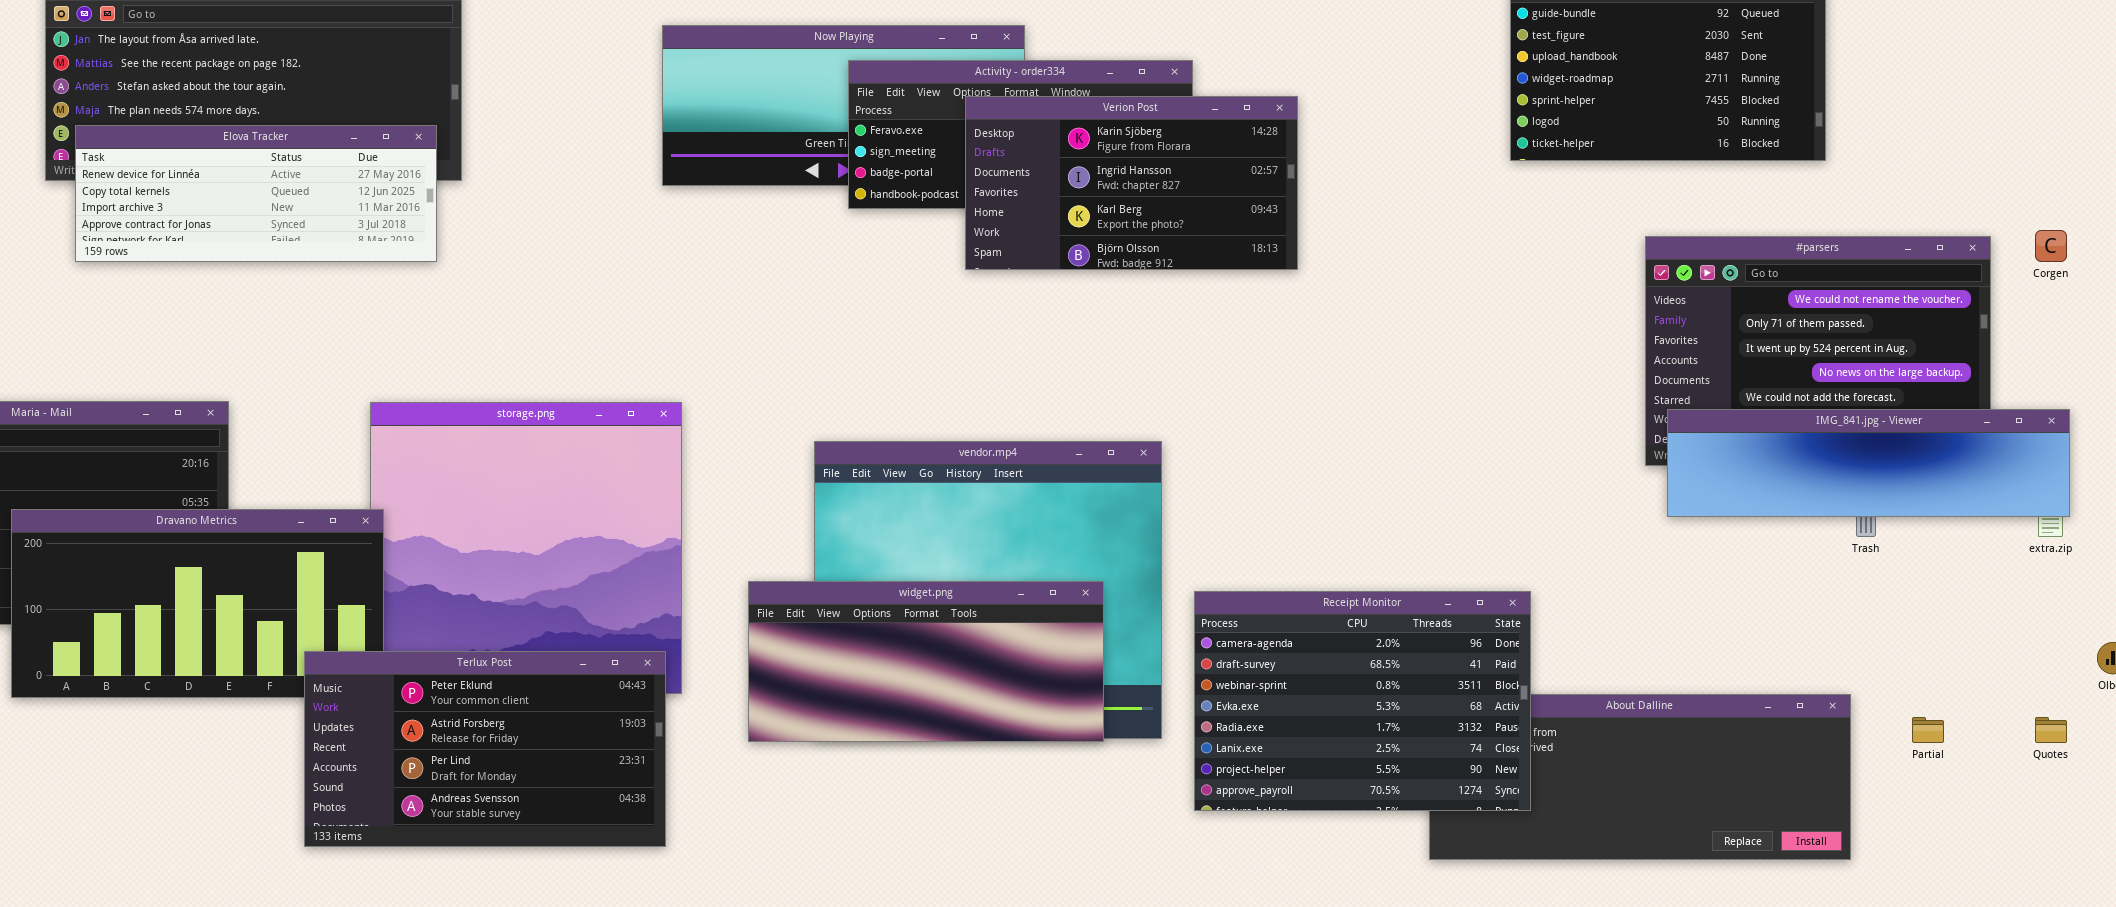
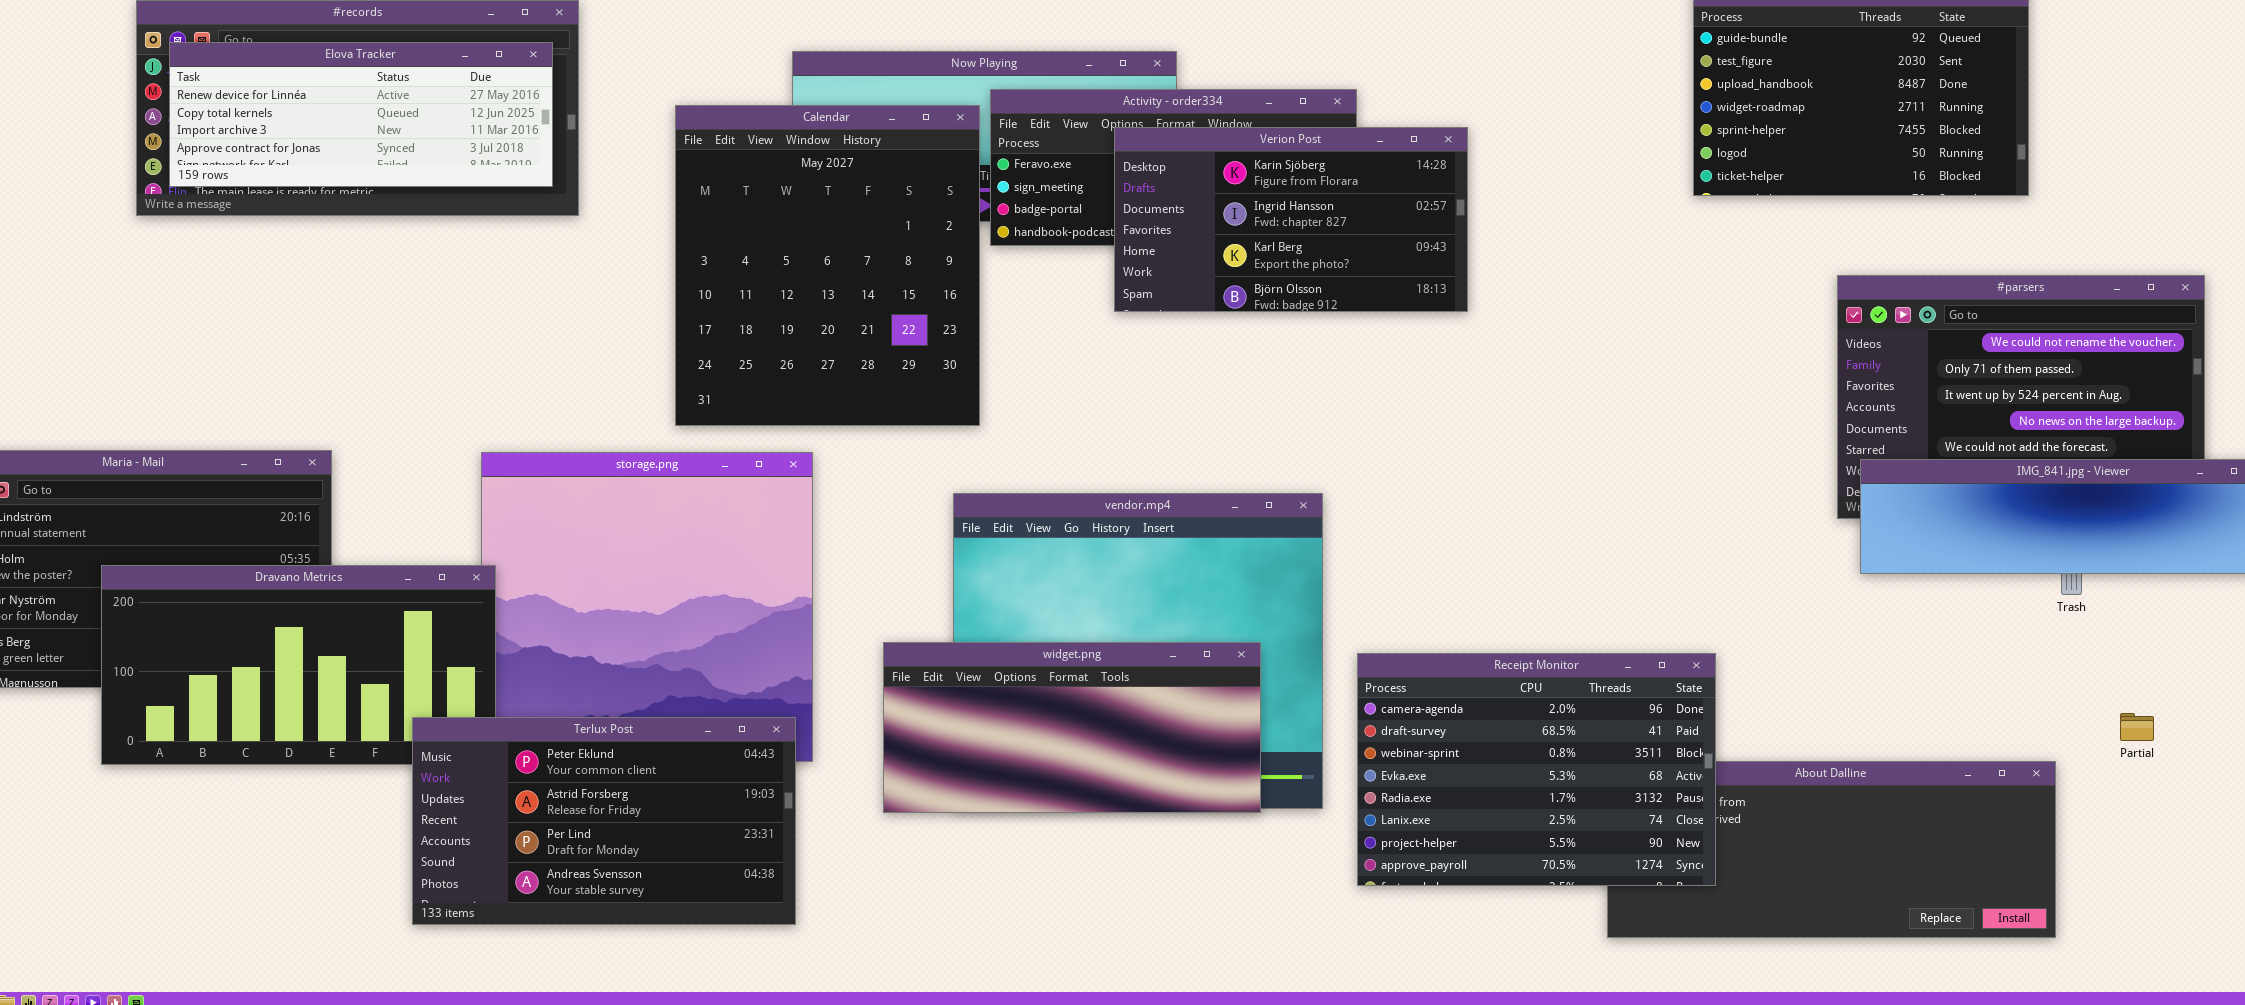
Calendar: none -> [675,105,980,426], opened
Elova Tracker: [75,125,437,262] -> [169,42,553,187], moved
Partial: [1912,717,1944,743] -> [2120,713,2154,741], moved

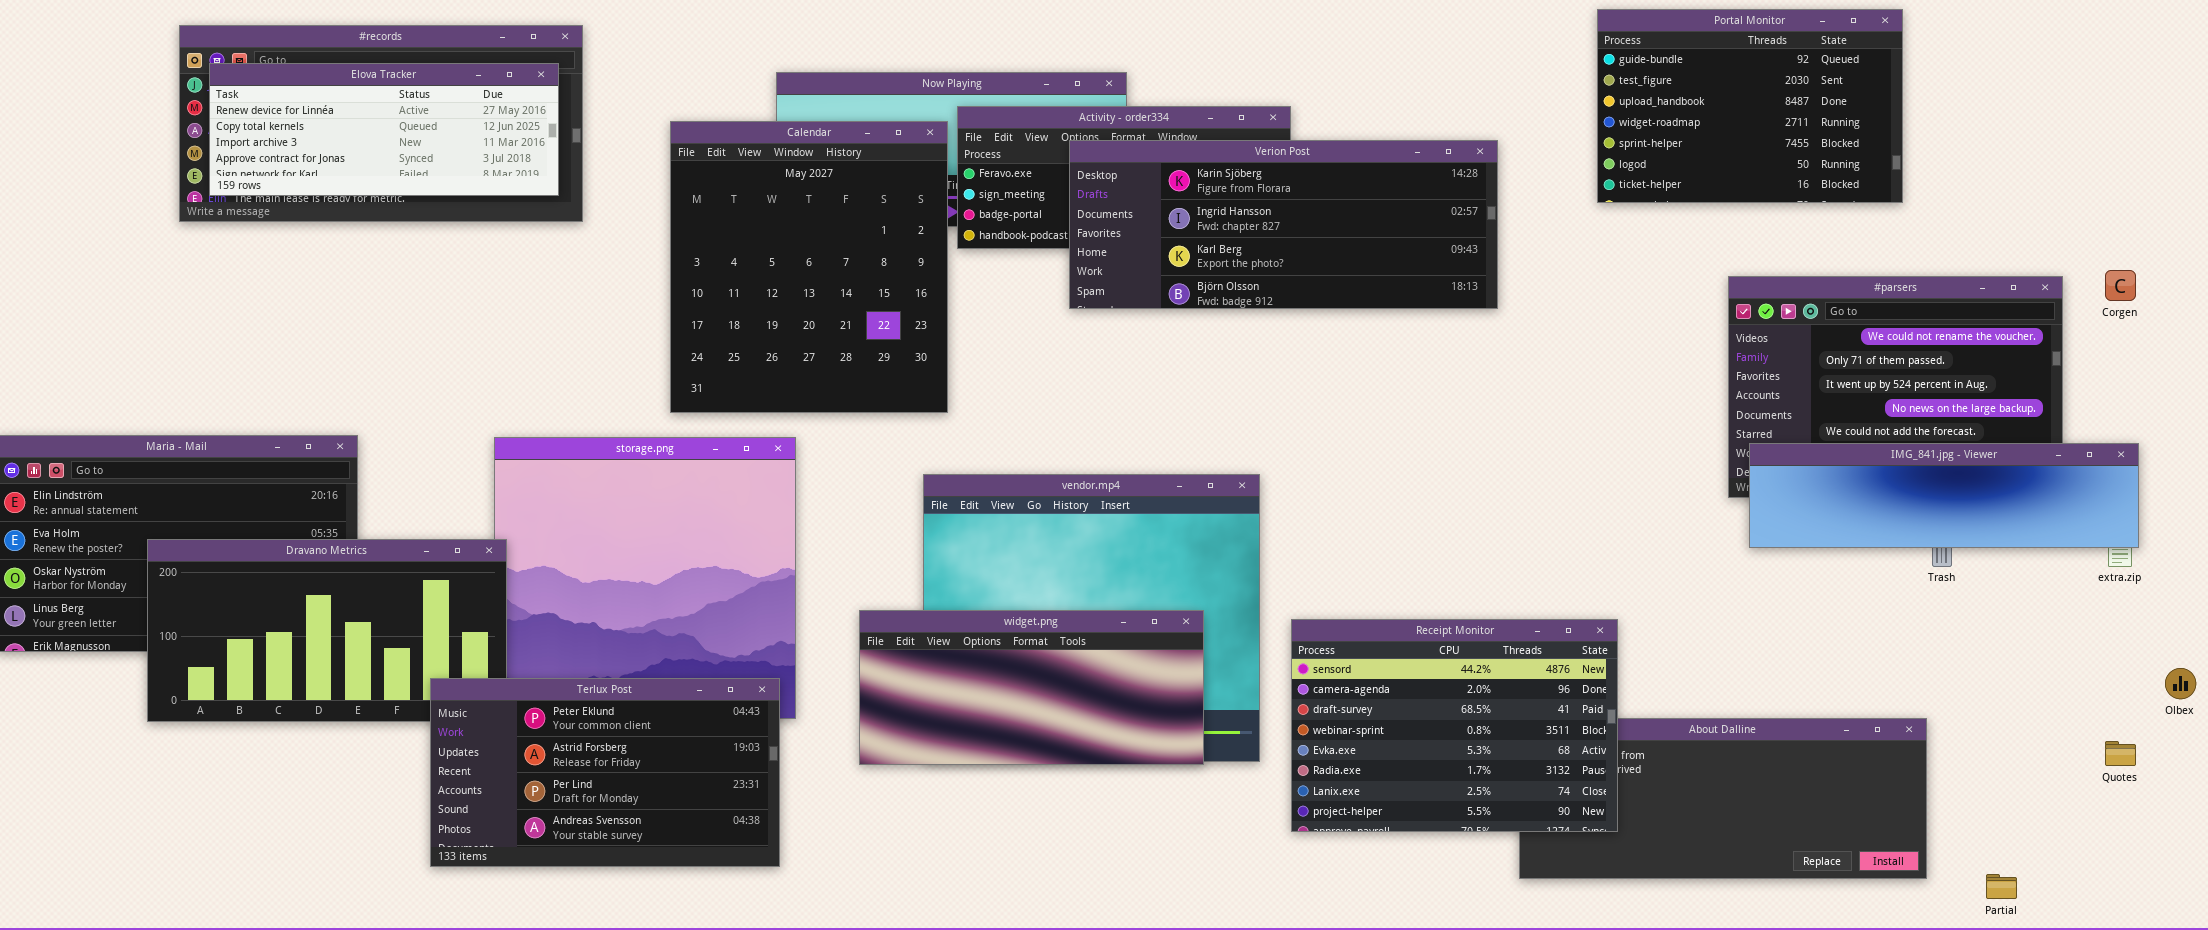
Verion Post: [1114,127,1468,312] -> [1069,140,1498,309], resized
Receipt Monitor: [1357,653,1716,886] -> [1291,619,1618,832], scrolled up 1 row
Partial: [2120,713,2154,741] -> [1986,874,2017,899], moved

